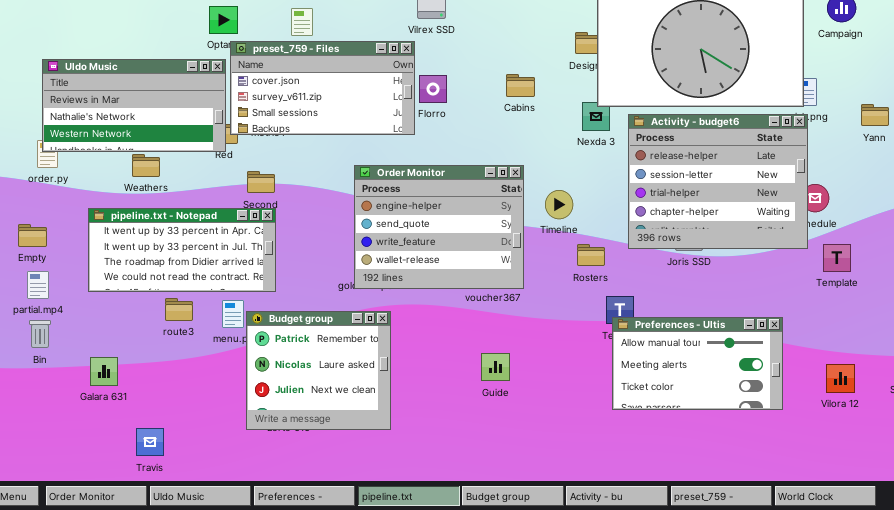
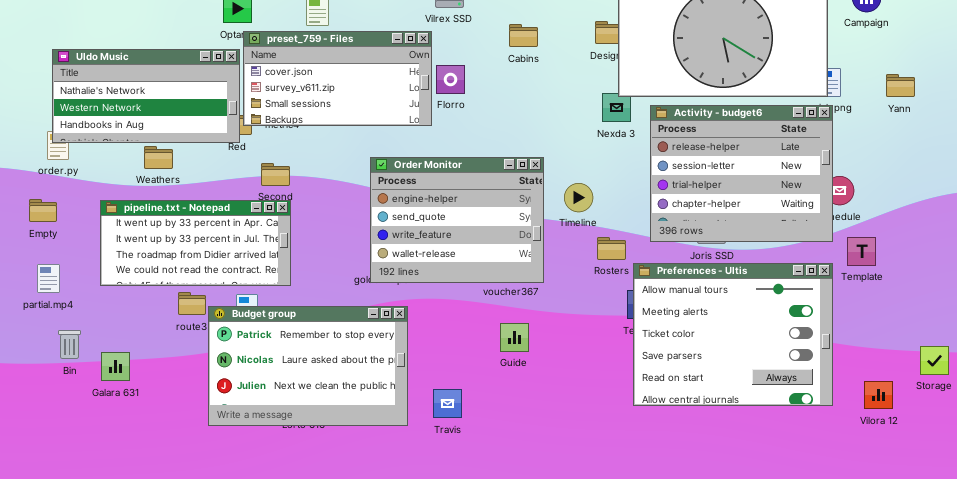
Uldo Music: [42,59,226,152] -> [52,49,240,143], scrolled down 1 row
Cabins: [506,74,535,97] -> [509,24,538,47], moved
Yann: [861,104,889,126] -> [886,74,915,97], moved
Empty: [18,224,47,247] -> [29,199,57,222], moved
Budget group: [246,311,391,430] -> [208,306,408,426], resized
Preferences - Ultis: [612,317,783,410] -> [633,263,833,406], resized
Bin: [29,320,51,348] -> [58,330,81,359], moved
Guide: [481,353,510,381] -> [500,323,529,352], moved
Vilora 12: [826,364,855,393] -> [864,381,893,409], moved
Travis: [136,428,164,456] -> [433,389,462,418], moved

